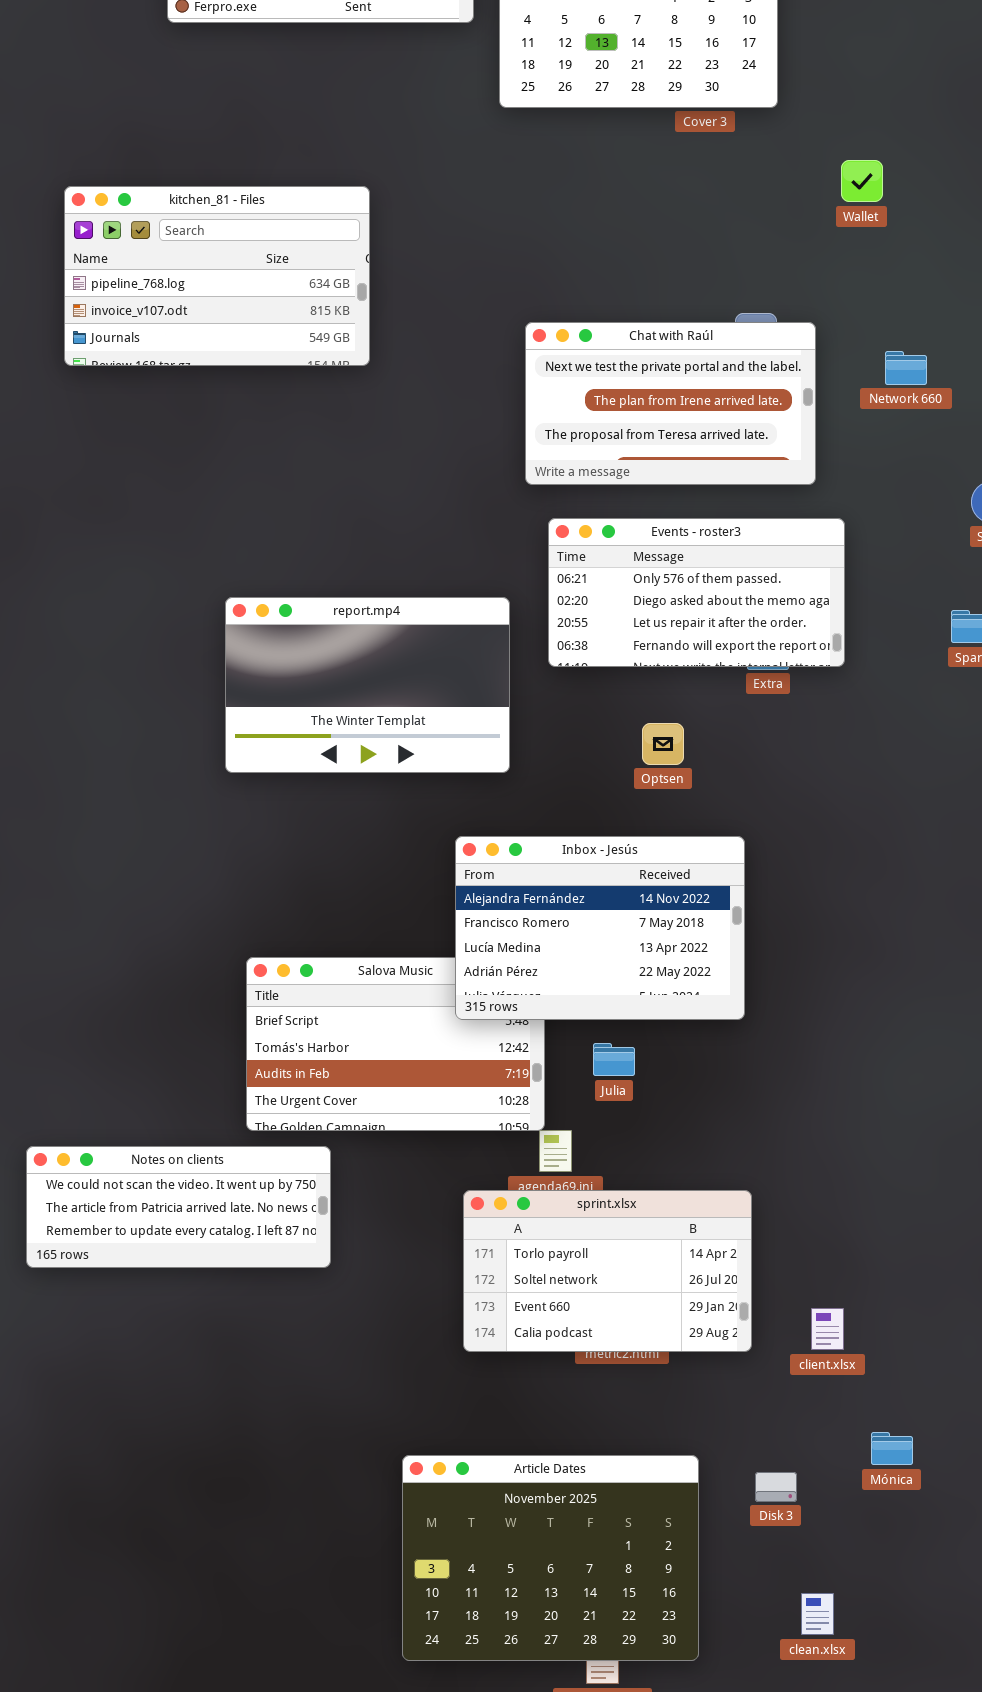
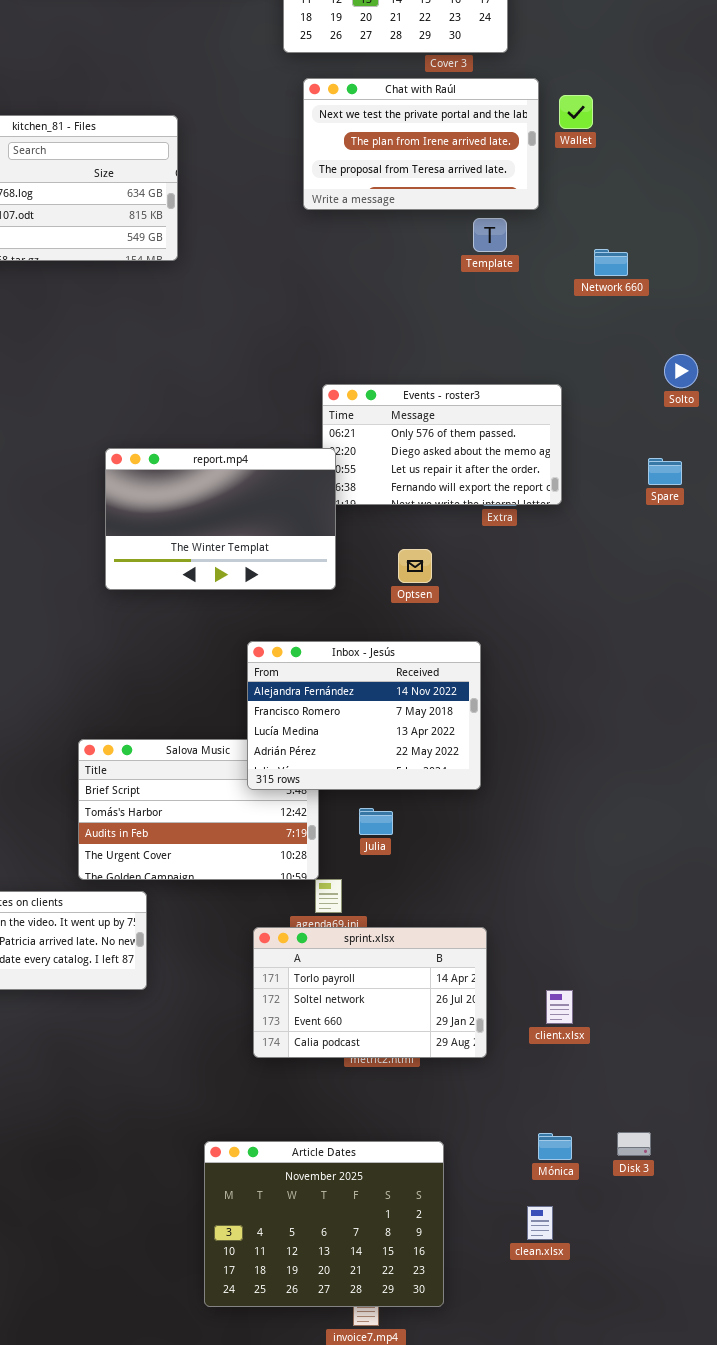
Chat with Raúl: [525,322,816,485] -> [303,78,539,210], moved
report.mp4: [225,597,510,773] -> [105,448,336,590], moved
client.xlsx: [811,1308,844,1350] -> [546,990,573,1024], moved
Mónica: [871,1432,913,1465] -> [538,1133,572,1160], moved
Disk 3: [755,1472,797,1502] -> [617,1132,651,1156], moved
clean.xlsx: [801,1593,834,1635] -> [527,1206,553,1240], moved

